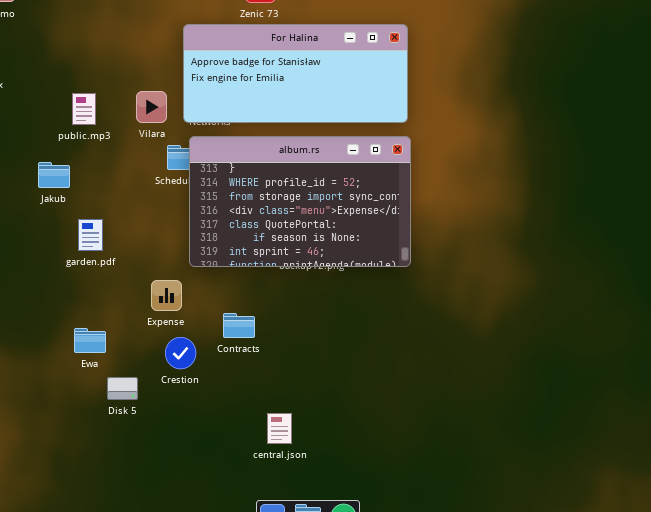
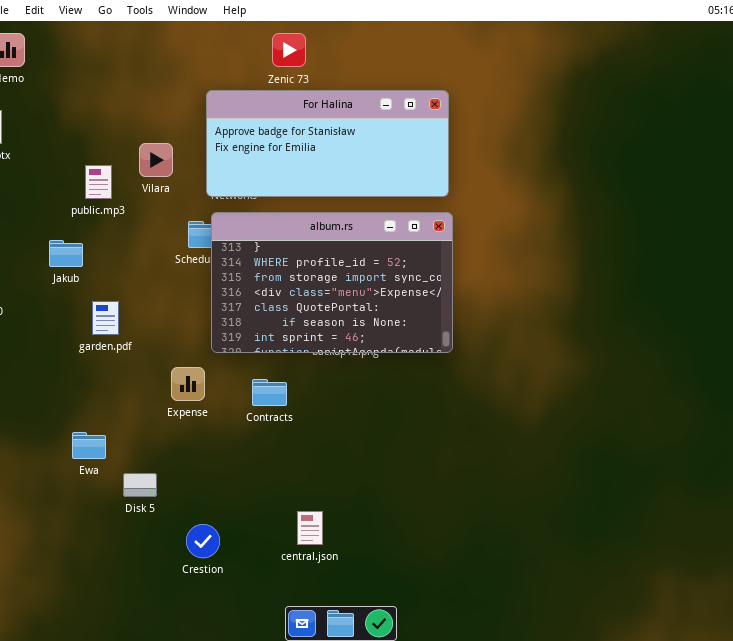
Vilara: [136,91,167,123] -> [139,143,173,177], moved
Contracts: [223,313,255,338] -> [252,379,287,406], moved
Ewa: [74,328,106,353] -> [72,432,106,459], moved
Crestion: [165,337,196,369] -> [186,524,220,558], moved

